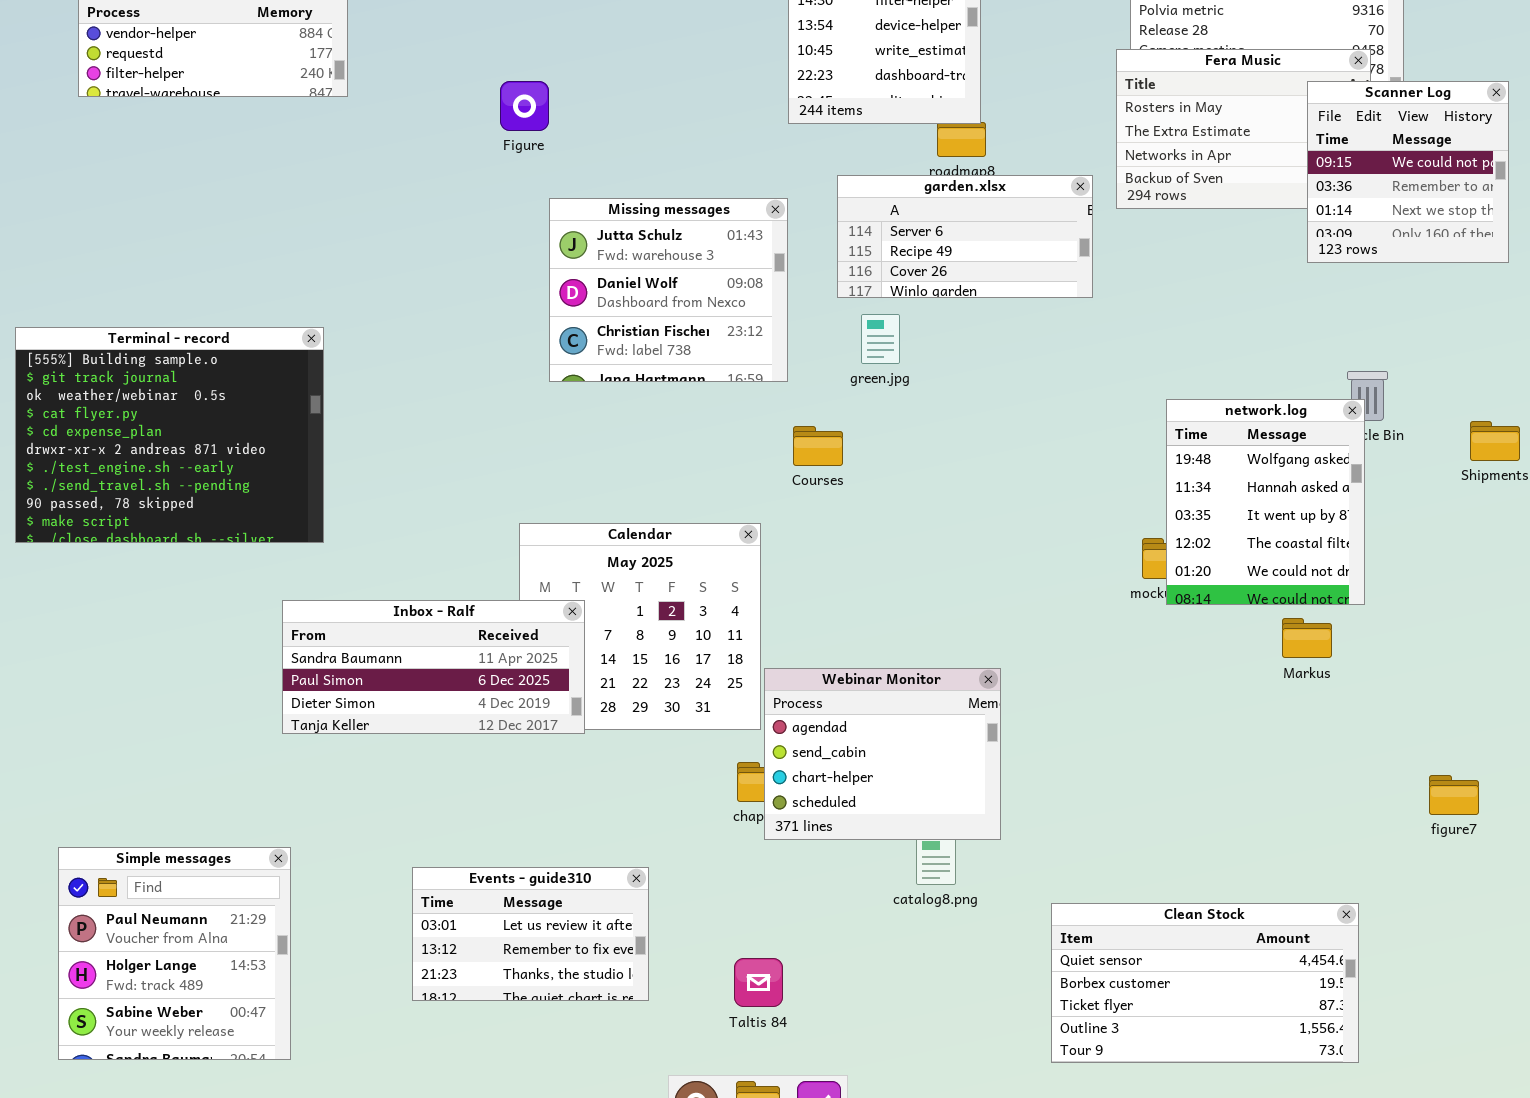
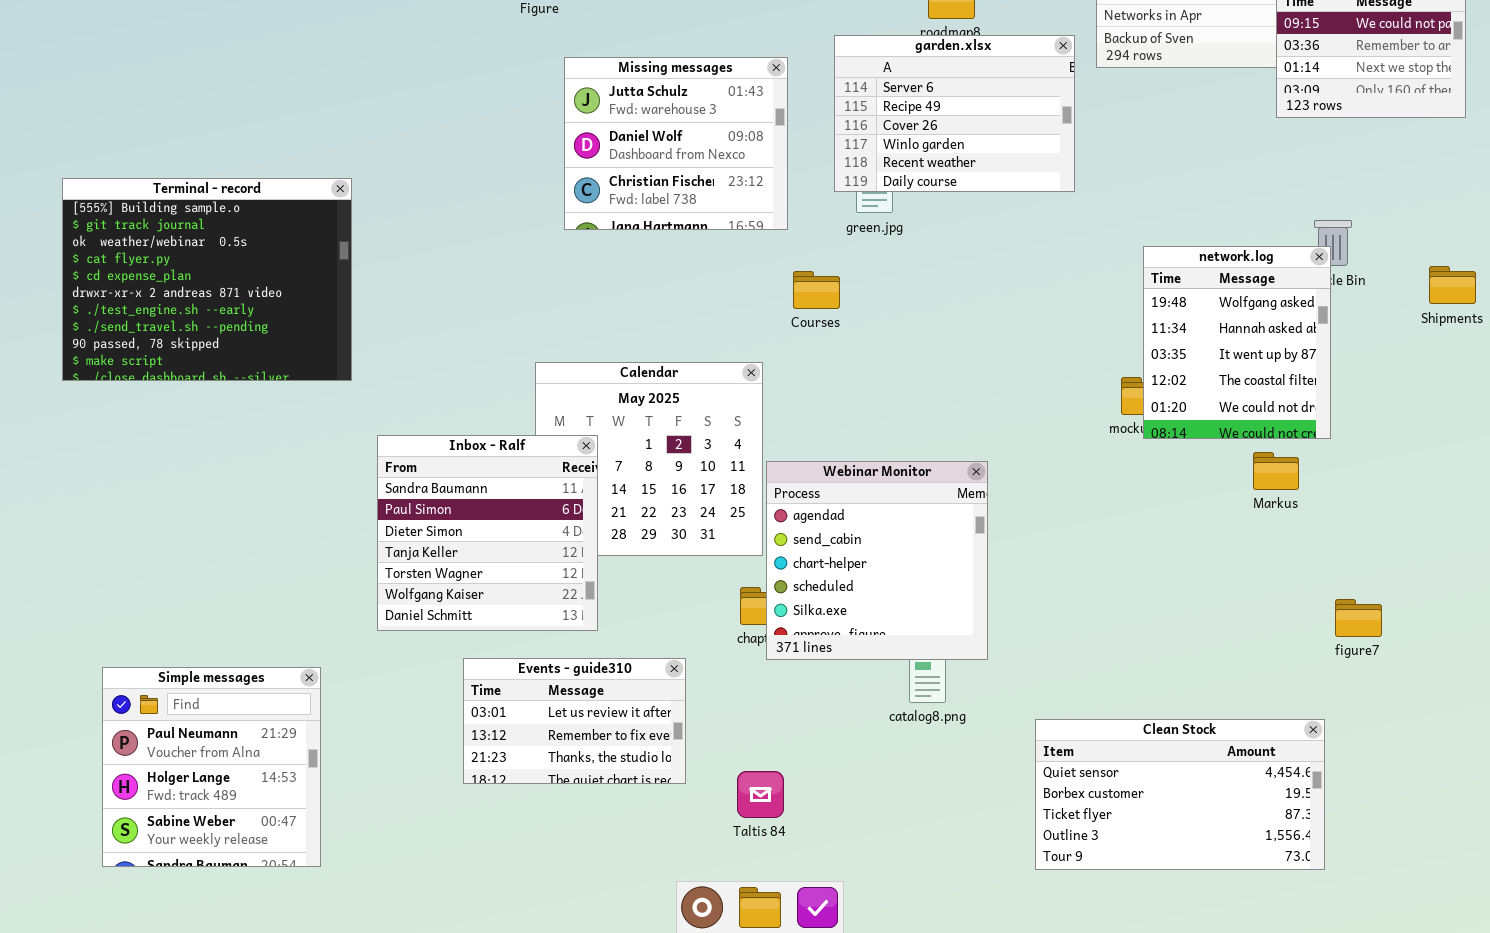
garden.xlsx: [837,175,1093,298] -> [834,35,1075,192], resized
Inbox - Ralf: [282,600,585,734] -> [377,435,598,631], resized
Webinar Monitor: [764,668,1001,840] -> [766,461,988,660], resized
figure7: [1429,775,1479,815] -> [1335,599,1382,637], moved
Events - guide310: [412,867,649,1001] -> [463,658,686,784], moved

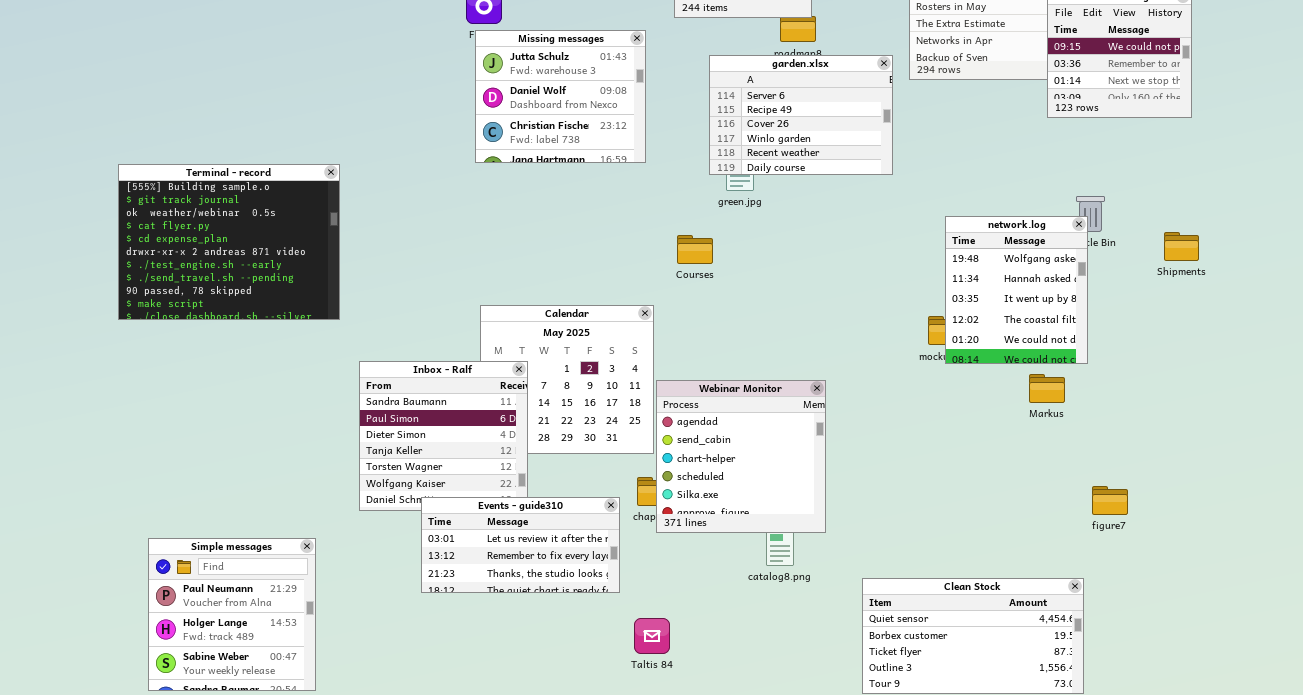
Missing messages: [564,57,788,230] -> [475,30,646,163], moved
Events - guide310: [463,658,686,784] -> [421,497,620,593], moved, resized

